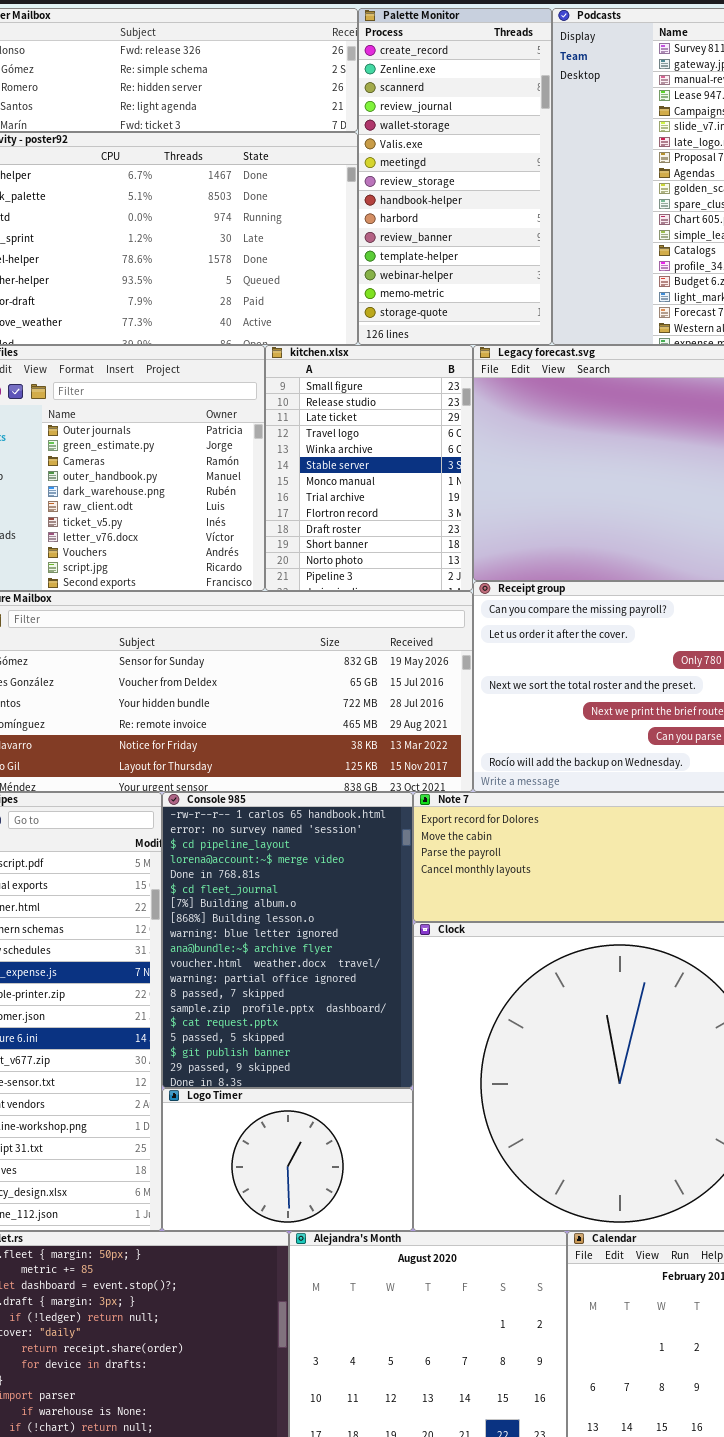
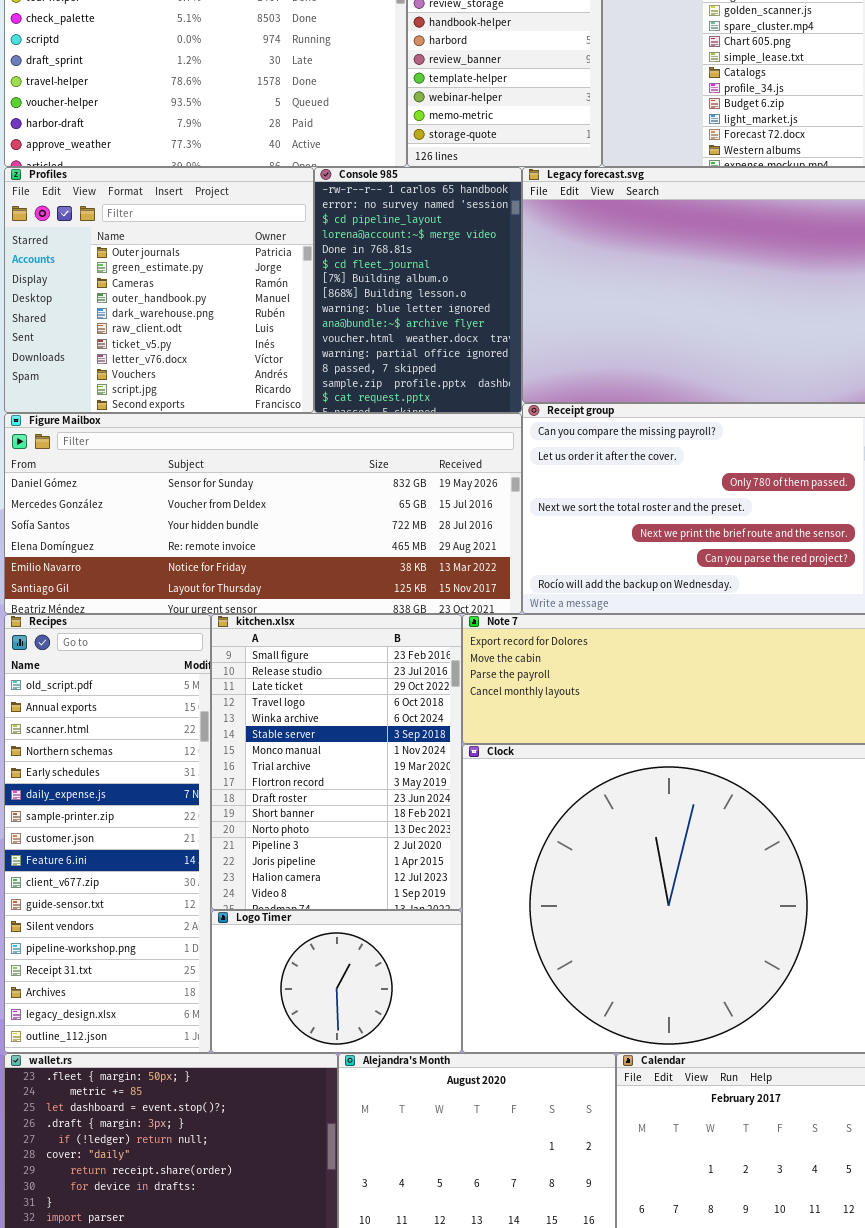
kitchen.xlsx: [265,345,473,591] -> [211,614,462,910], moved, resized
Console 985: [162,792,413,1088] -> [314,167,522,413], moved, resized

